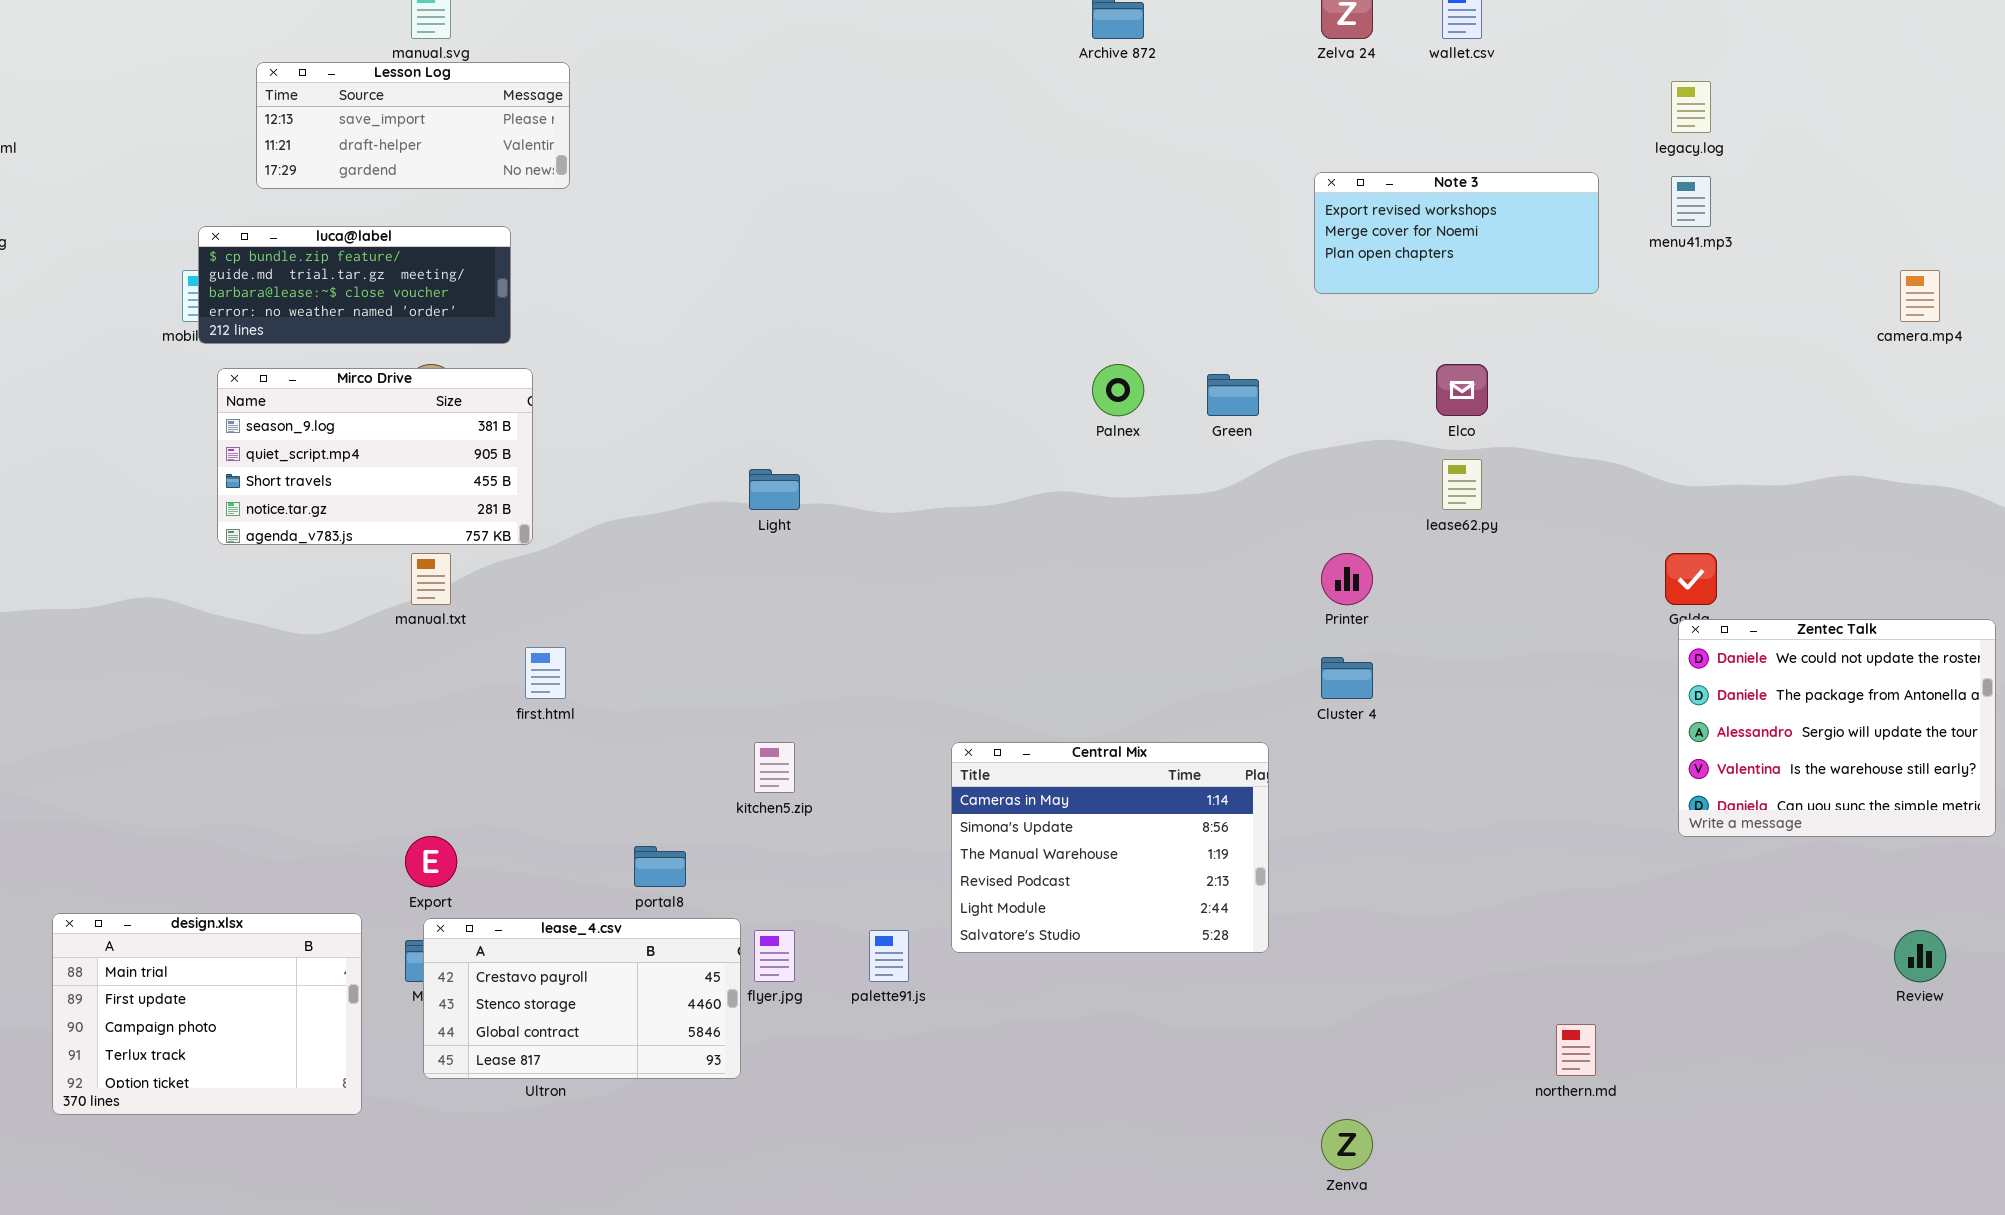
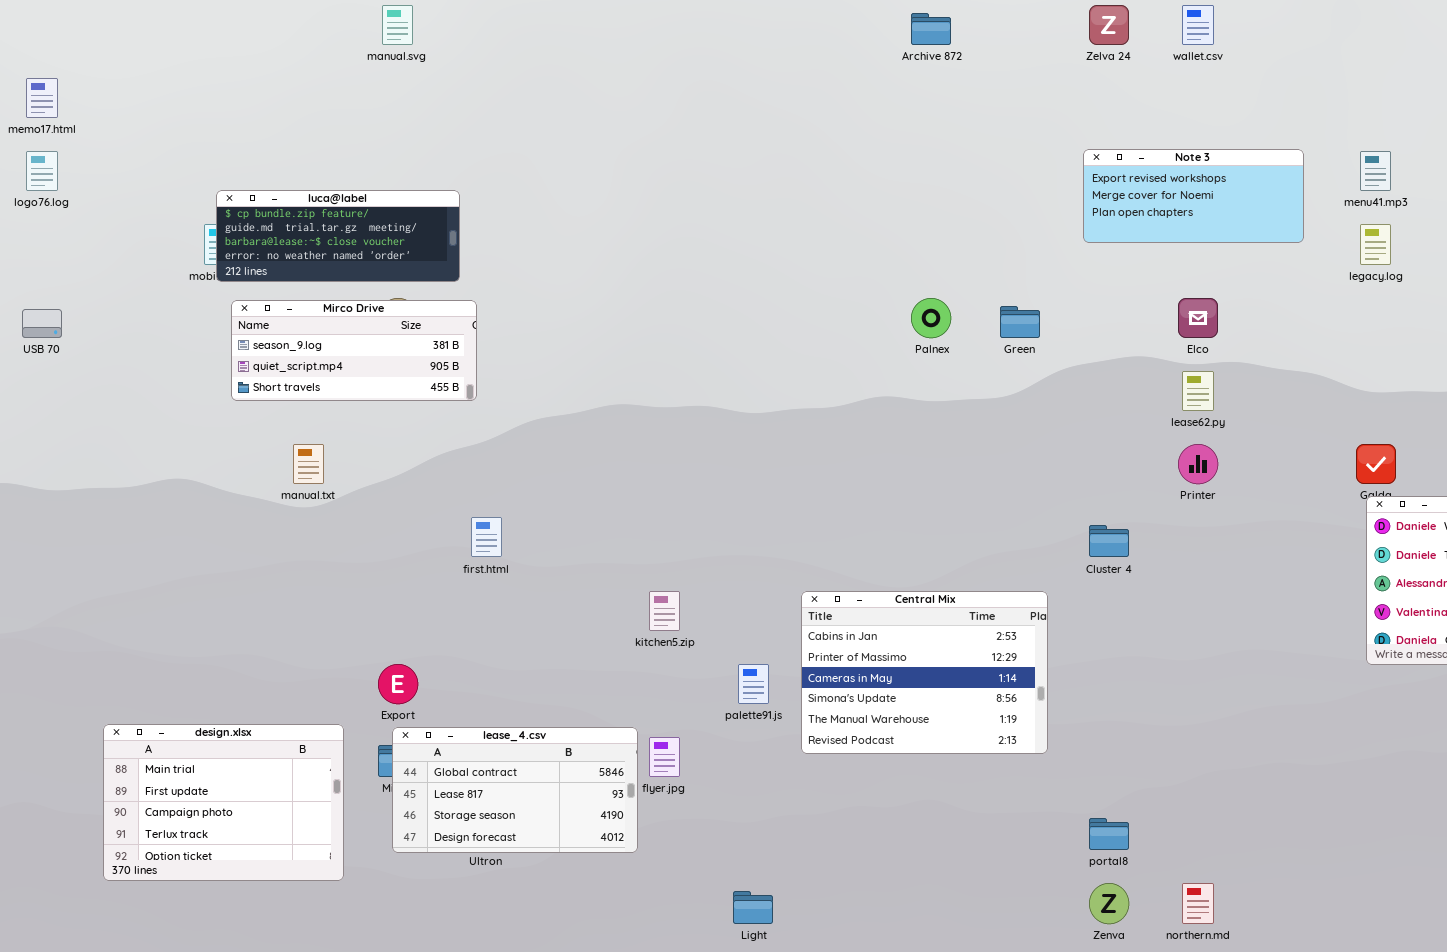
Lesson Log: [256,62,570,189] -> none, closed
legacy.log: [1671,81,1711,133] -> [1360,224,1391,265], moved
Mirco Drive: [217,368,533,545] -> [231,300,477,401], resized
Light: [749,469,800,510] -> [733,891,773,924], moved
manual.txt: [411,553,451,605] -> [293,444,324,484], moved
Printer: [1321,553,1373,605] -> [1178,444,1218,484], moved
Central Mix: [951,742,1269,953] -> [801,591,1048,754], scrolled up 2 rows
portal8: [634,846,686,887] -> [1089,818,1129,850], moved
lease_4.csv: [423,918,741,1079] -> [392,727,638,853], scrolled down 2 rows
palette91.js: [869,930,909,982] -> [738,664,769,704], moved
northern.md: [1556,1024,1596,1076] -> [1182,883,1214,924], moved

